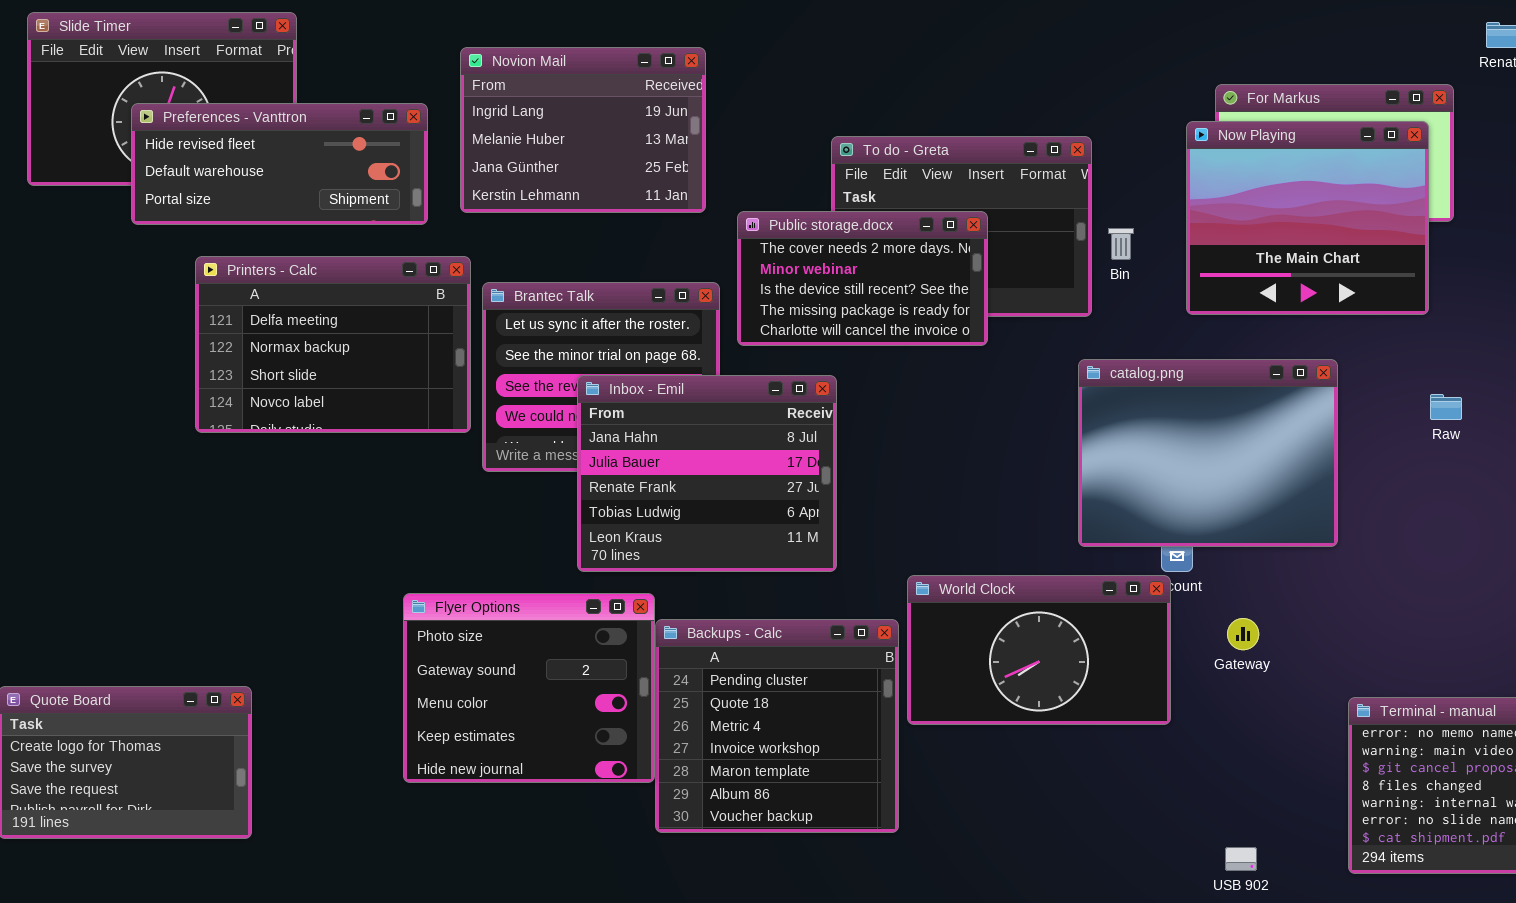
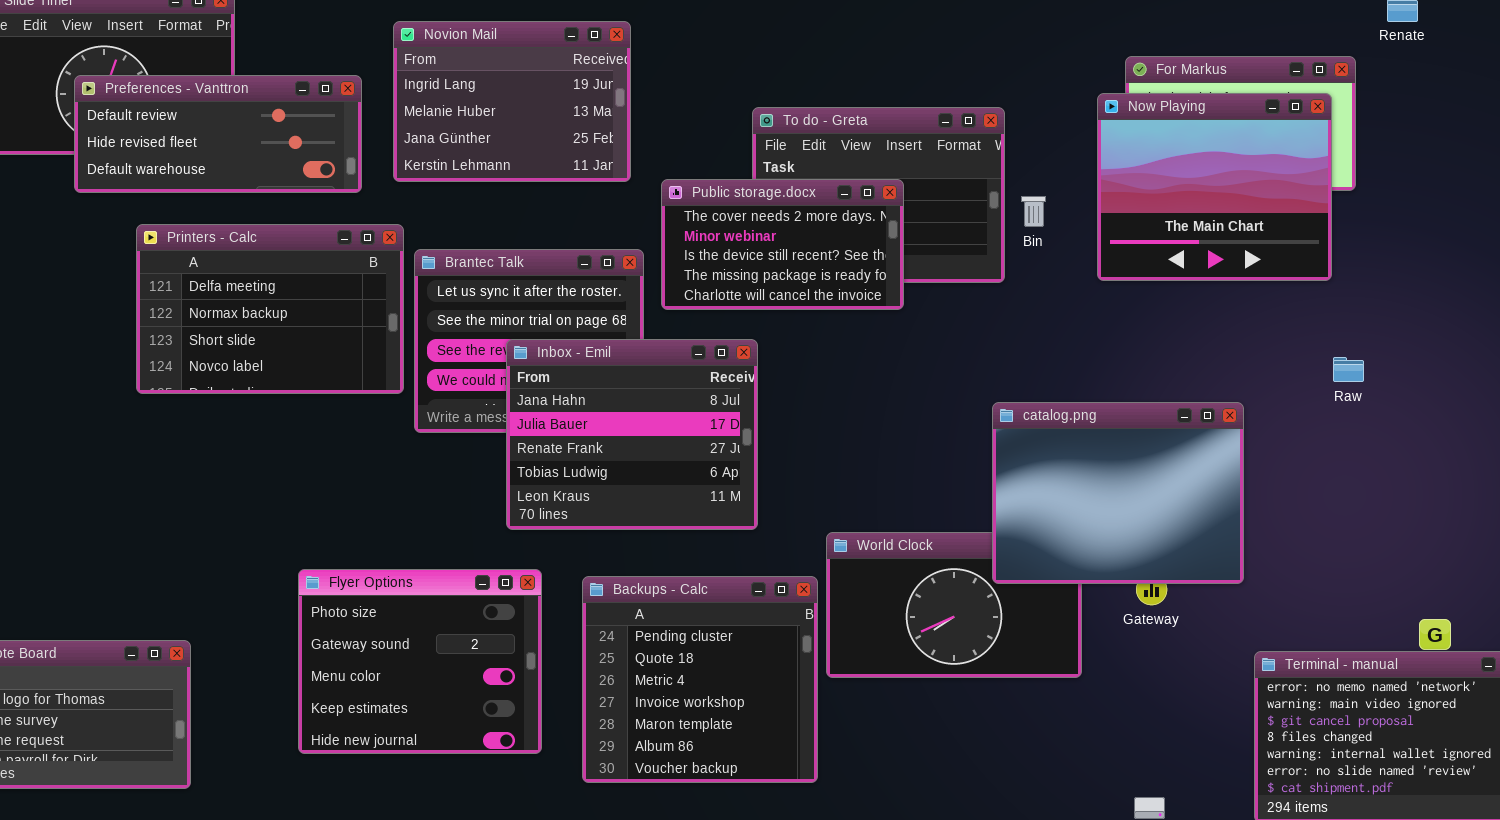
Preferences - Vanttron: [131,103,428,225] -> [74,75,362,193], scrolled up 1 row
catalog.png: [1078,359,1338,547] -> [992,402,1244,584], moved
Flyer Options: [403,593,655,783] -> [298,569,542,754], moved

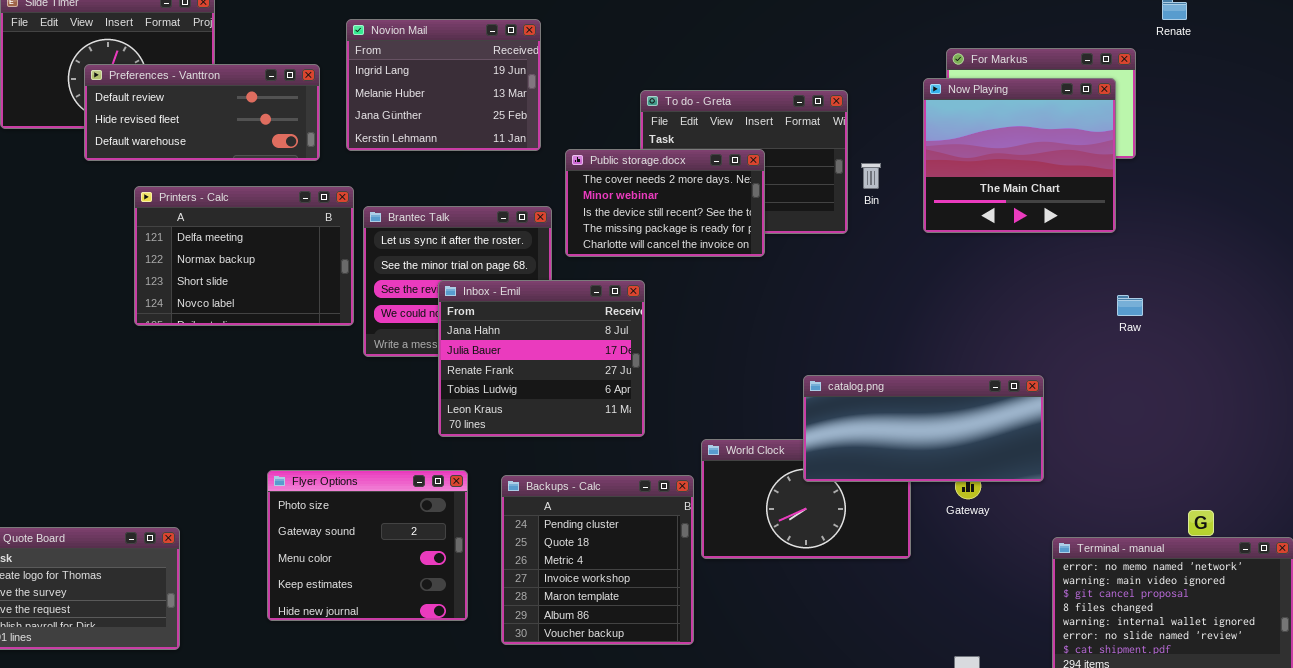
catalog.png: [992,402,1244,584] -> [803,375,1044,482], resized

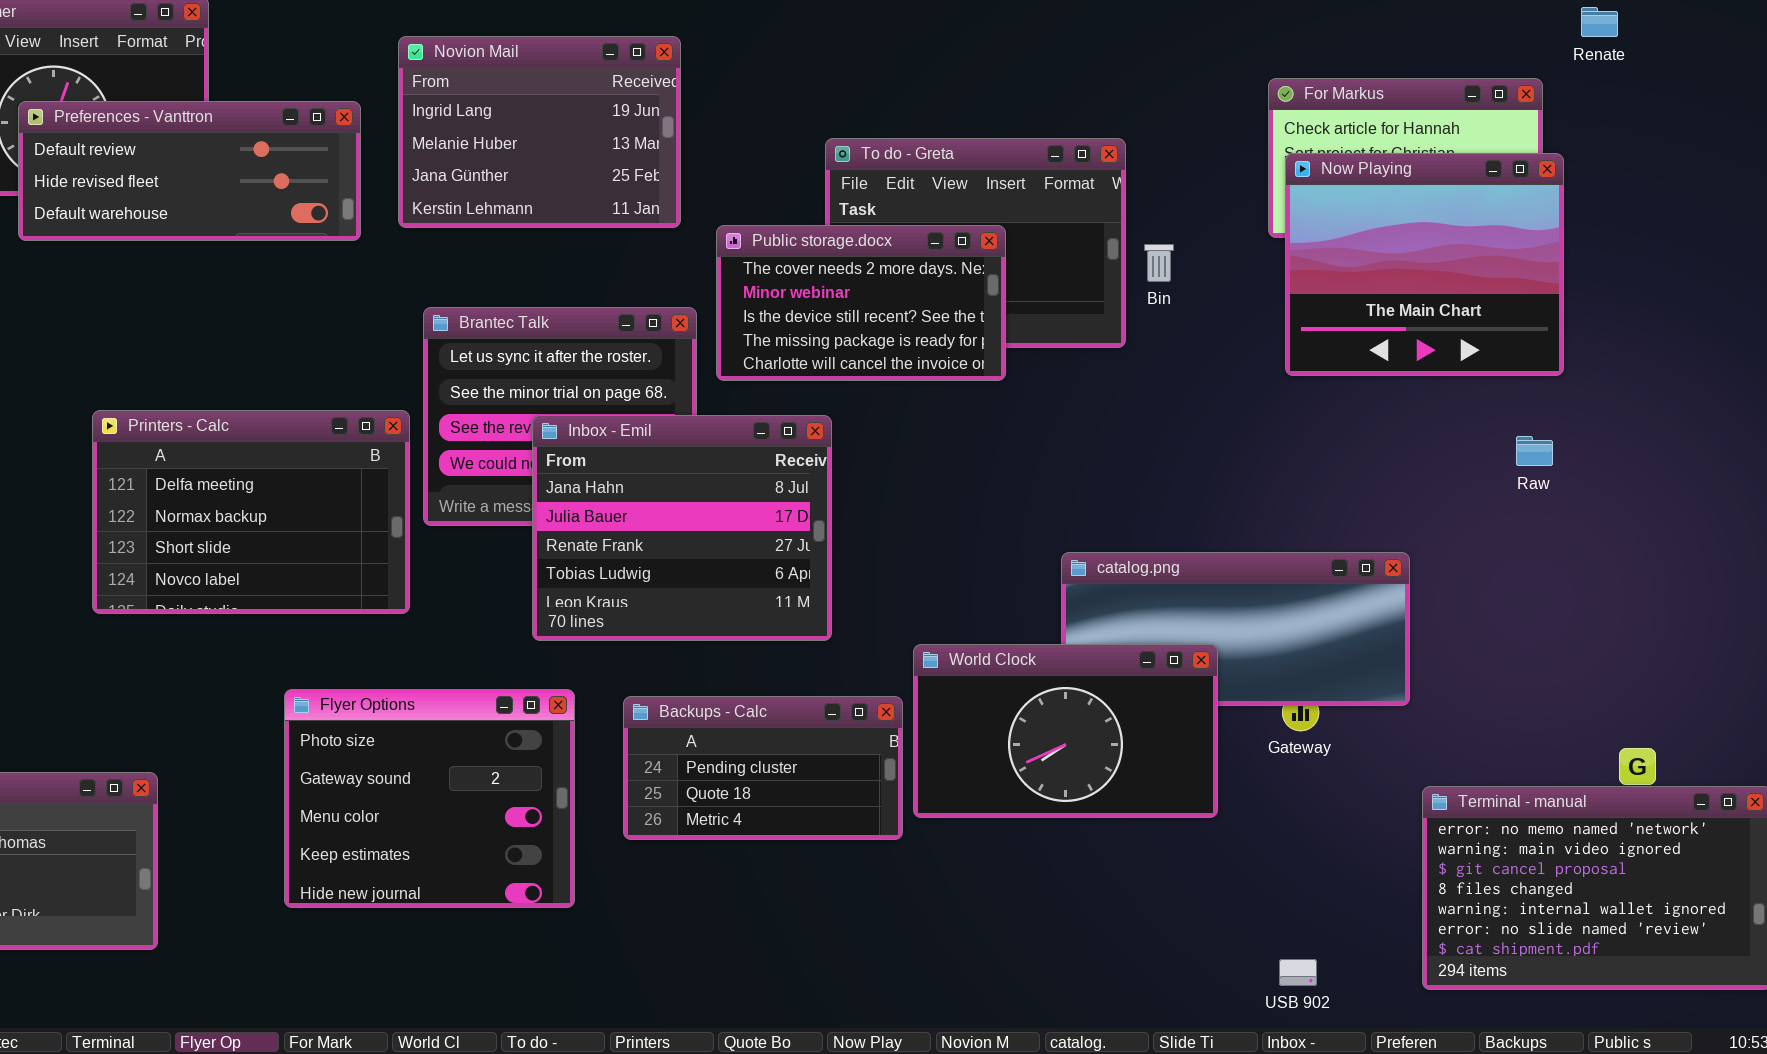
Now Playing: [923,78,1116,233] -> [1285,153,1564,376], moved
Printers - Calc: [134,186,354,326] -> [92,410,410,614], moved
World Clock: [701,439,911,559] -> [913,644,1218,818], raised
Backups - Calc: [501,475,694,645] -> [623,696,903,840], resized

